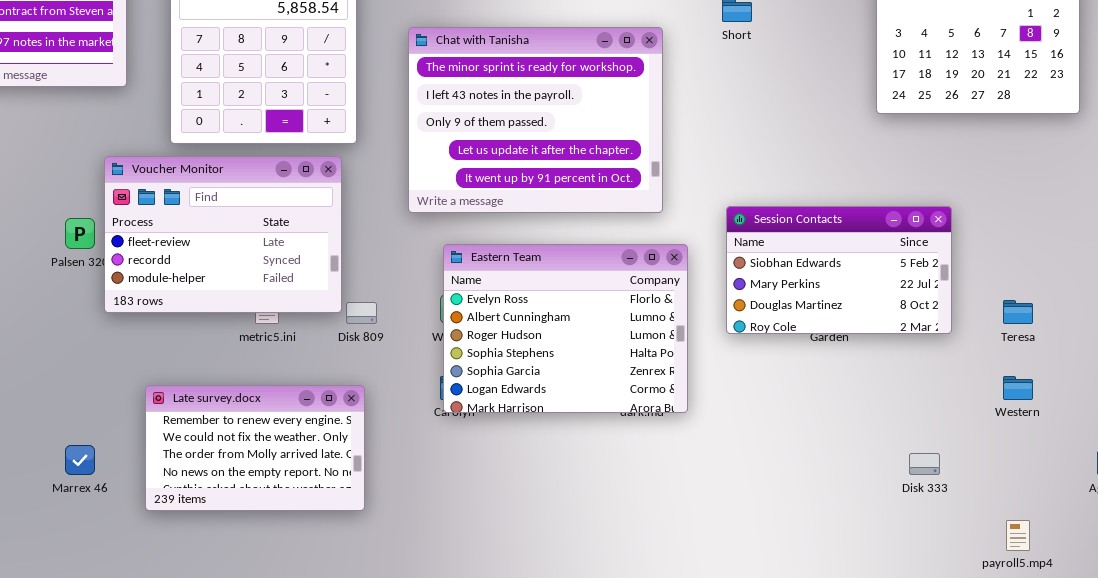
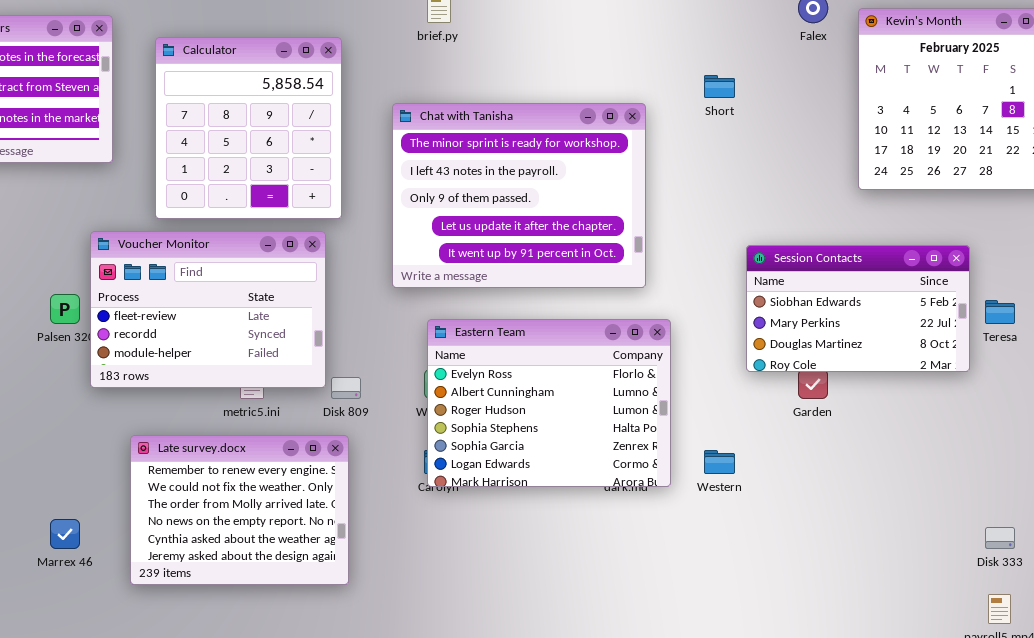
Session Contacts: [726,206,952,334] -> [746,245,970,372], moved
Teresa: [1003,300,1033,324] -> [985,300,1015,324], moved
Western: [1003,376,1033,400] -> [704,450,735,474], moved
Late survey.docx: [145,385,365,511] -> [130,435,349,585], resized
Disk 333: [909,453,940,475] -> [985,527,1015,549], moved

